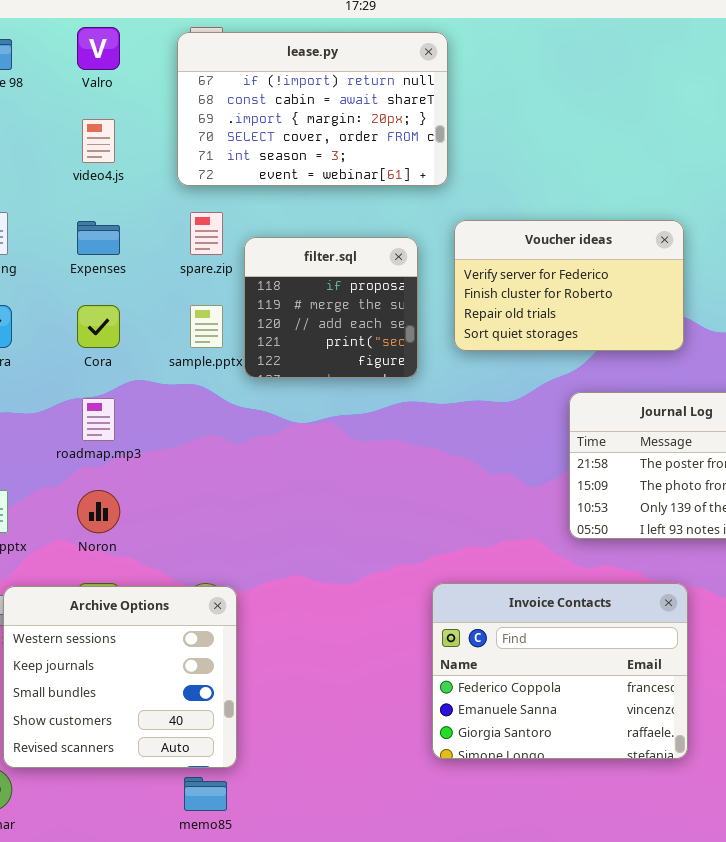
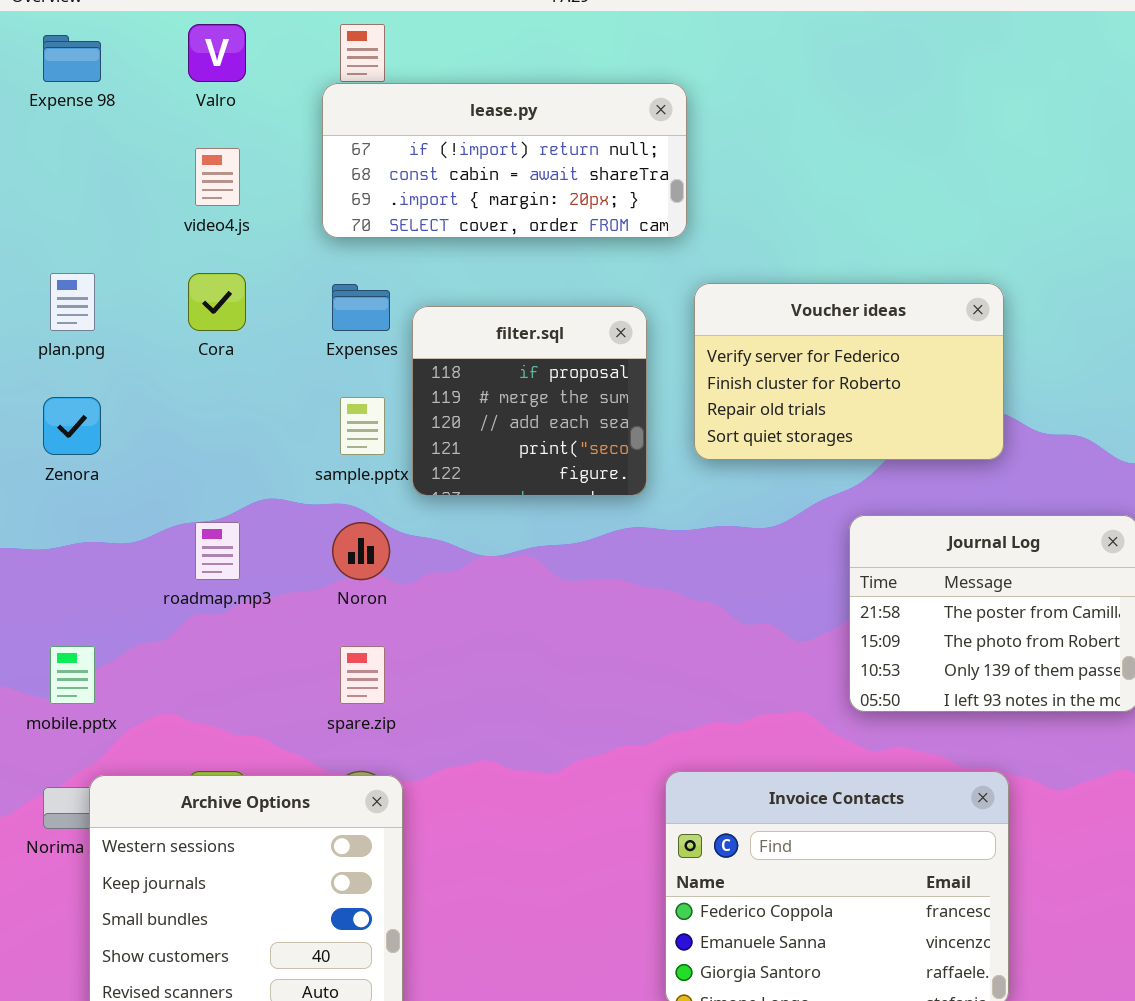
lease.py: [177,32,448,186] -> [322,83,687,238], resized
spare.zip: [190,212,223,255] -> [340,646,385,704], moved
Expenses: [77,221,120,255] -> [332,284,390,331], moved
Cora: [77,305,120,348] -> [188,273,246,331], moved
Noron: [77,490,120,533] -> [332,522,390,580], moved

